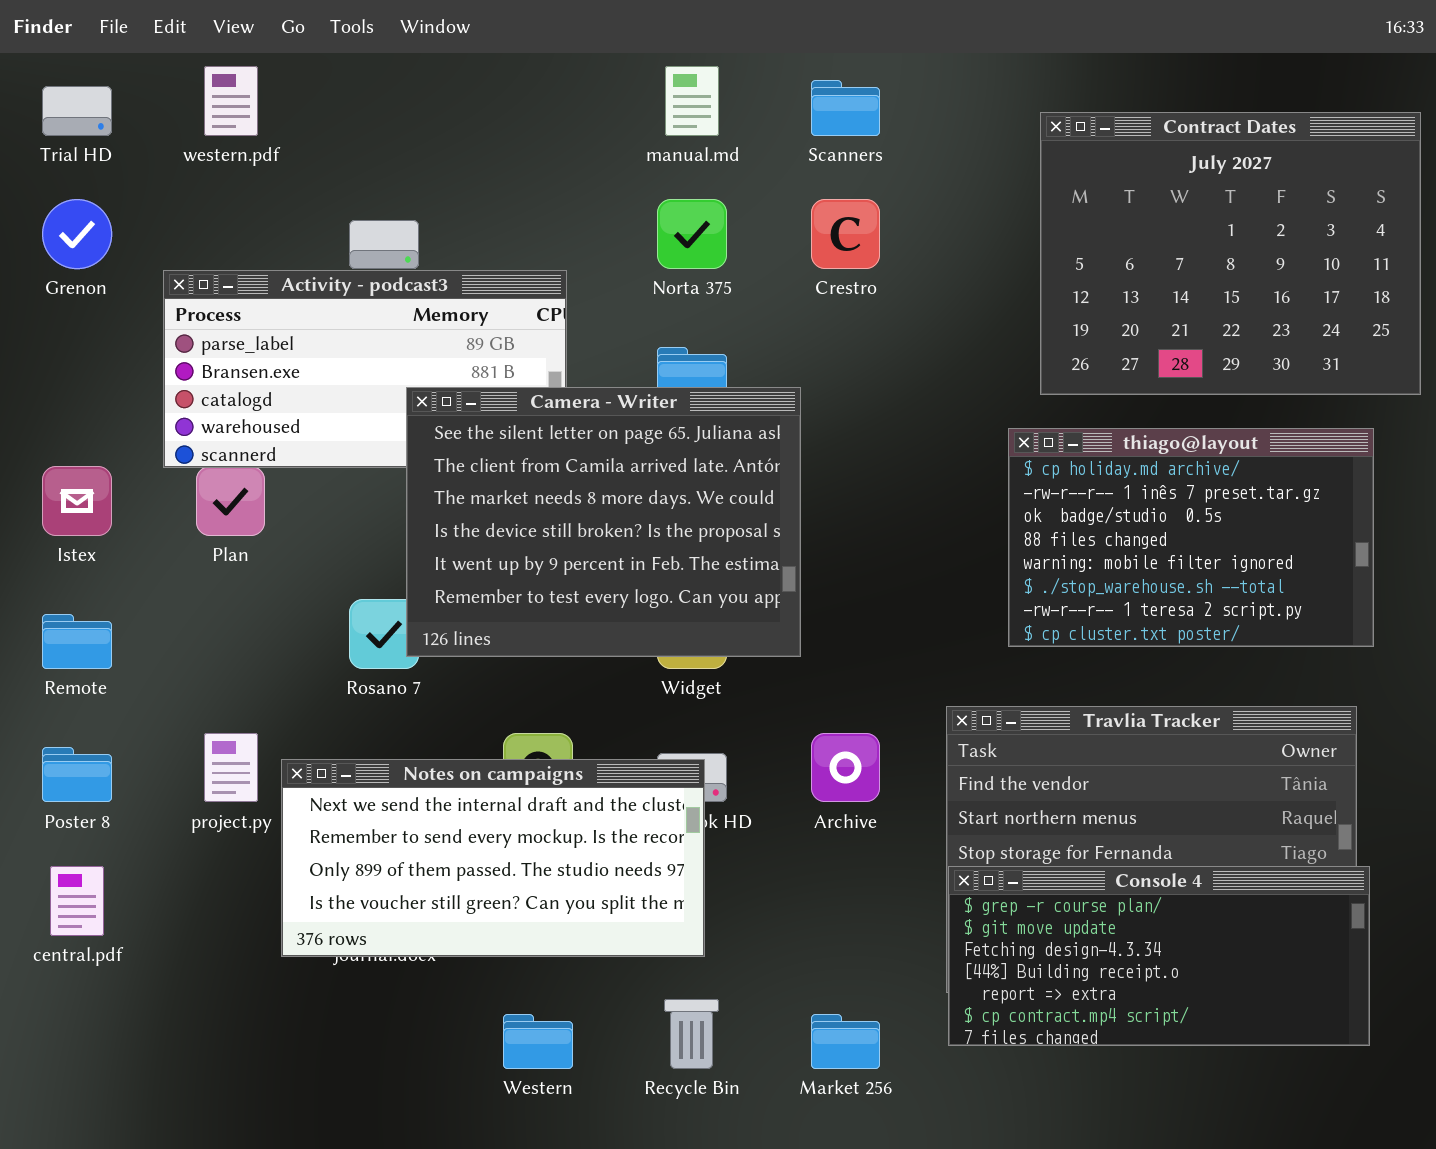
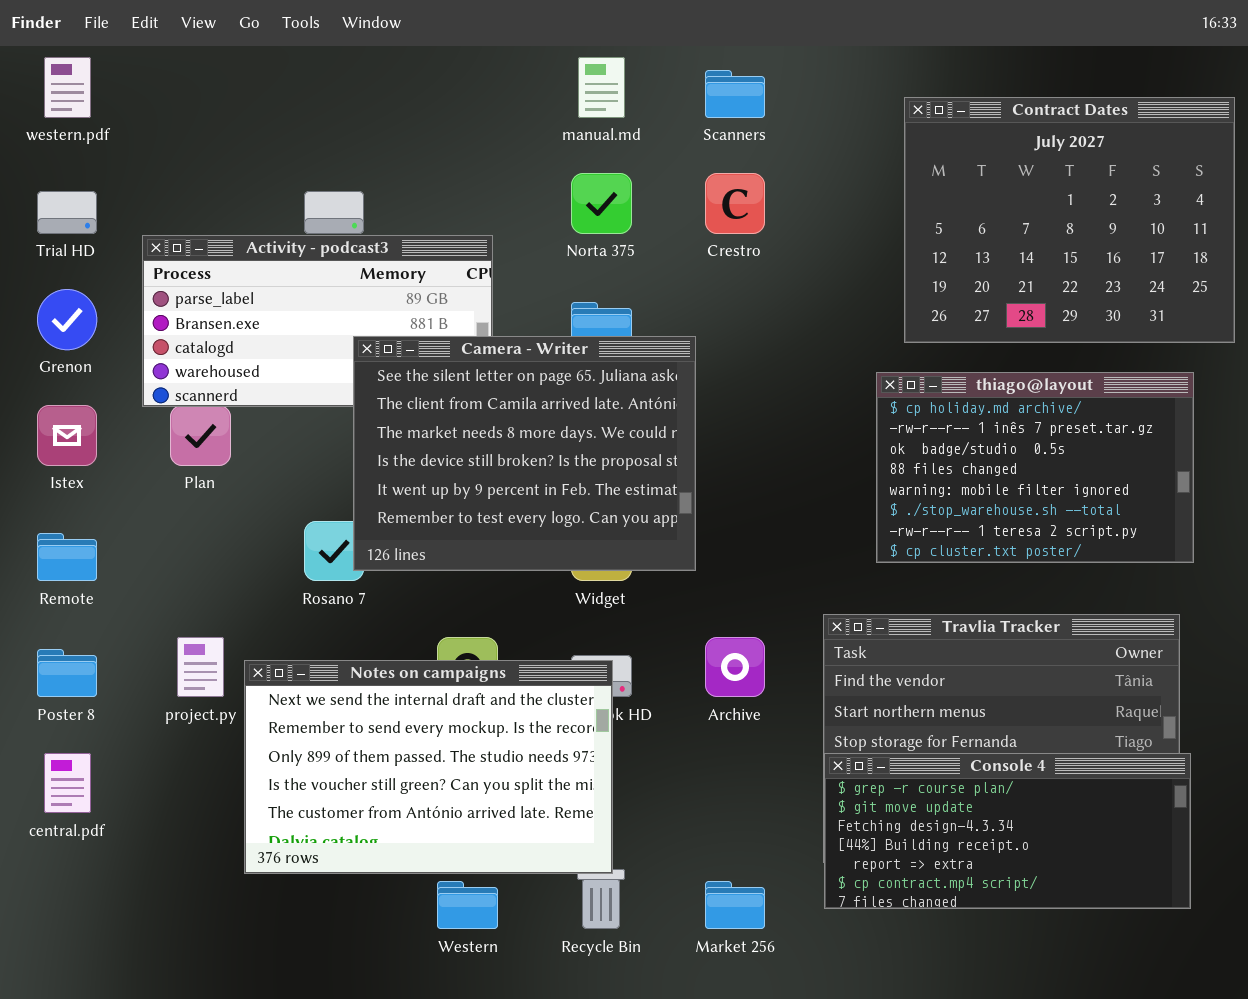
western.pdf: [204,66,258,136] -> [44,57,91,118], moved
Trial HD: [42,86,112,136] -> [37,191,97,234], moved
Grenon: [42,199,112,269] -> [37,289,97,350], moved
Notes on campaigns: [281,759,705,957] -> [244,660,613,874], resized

